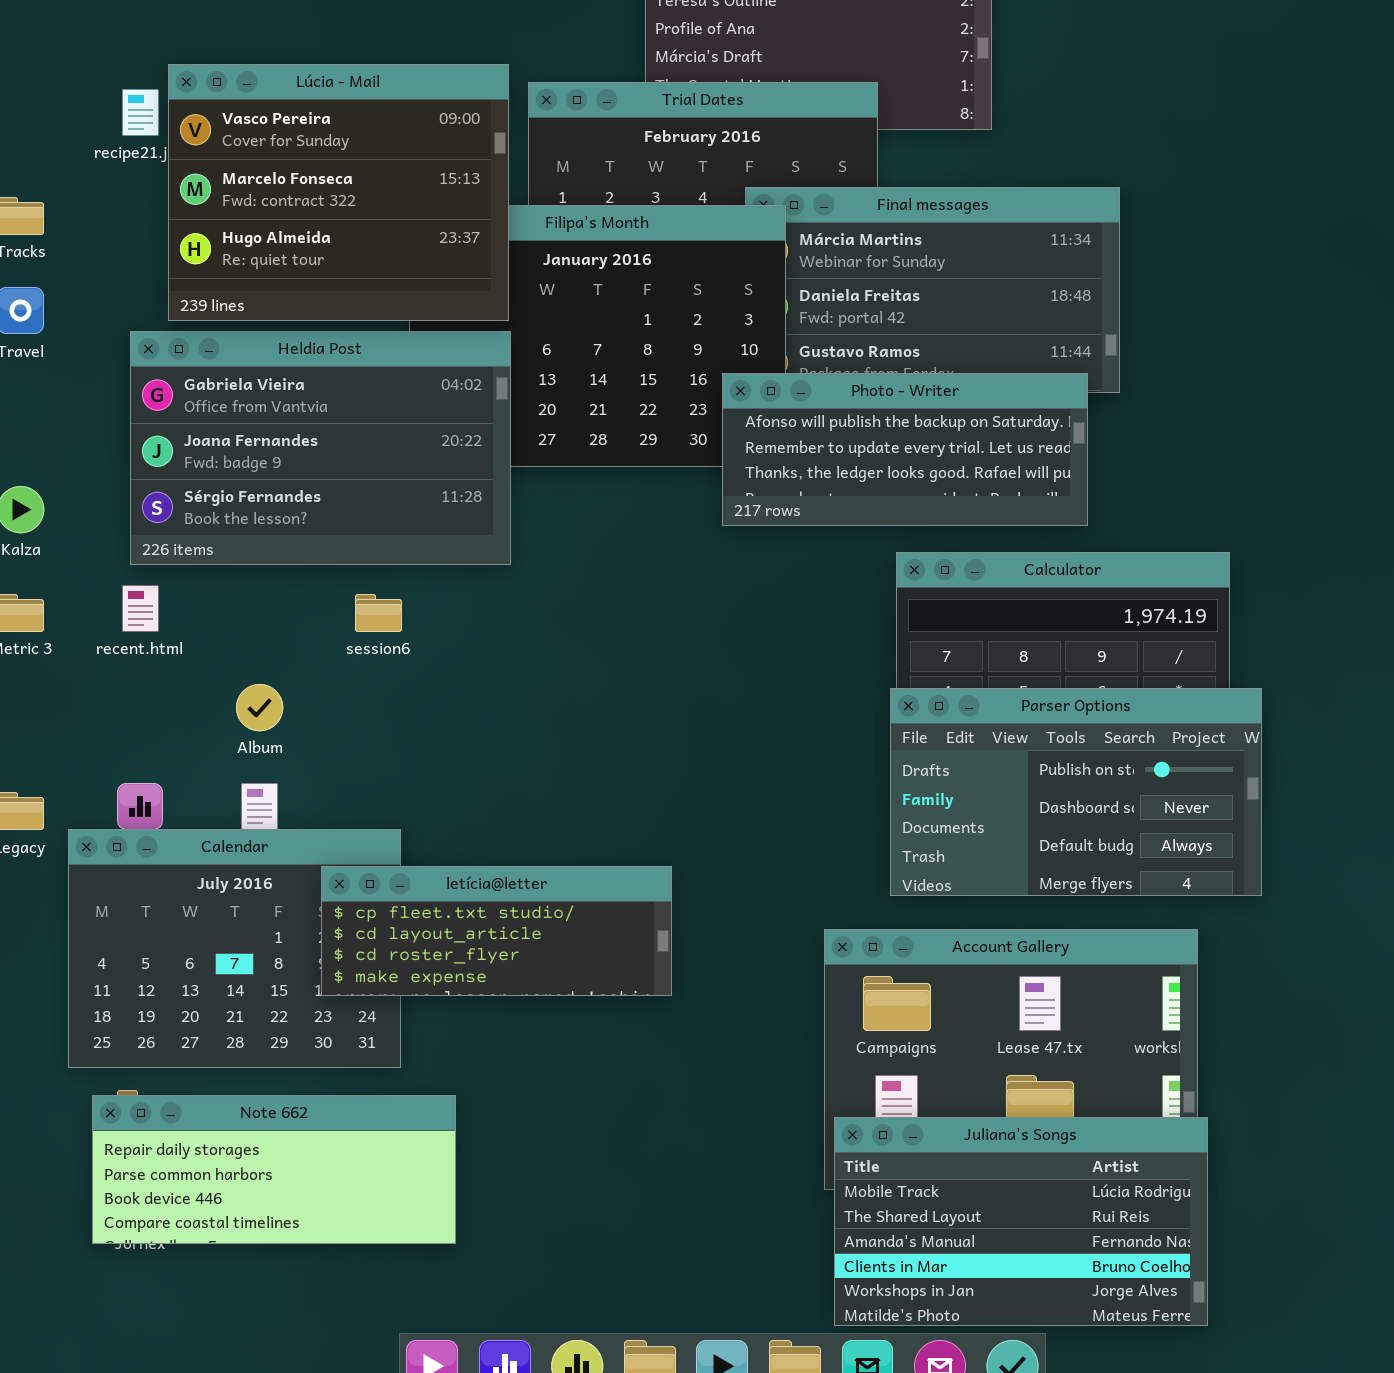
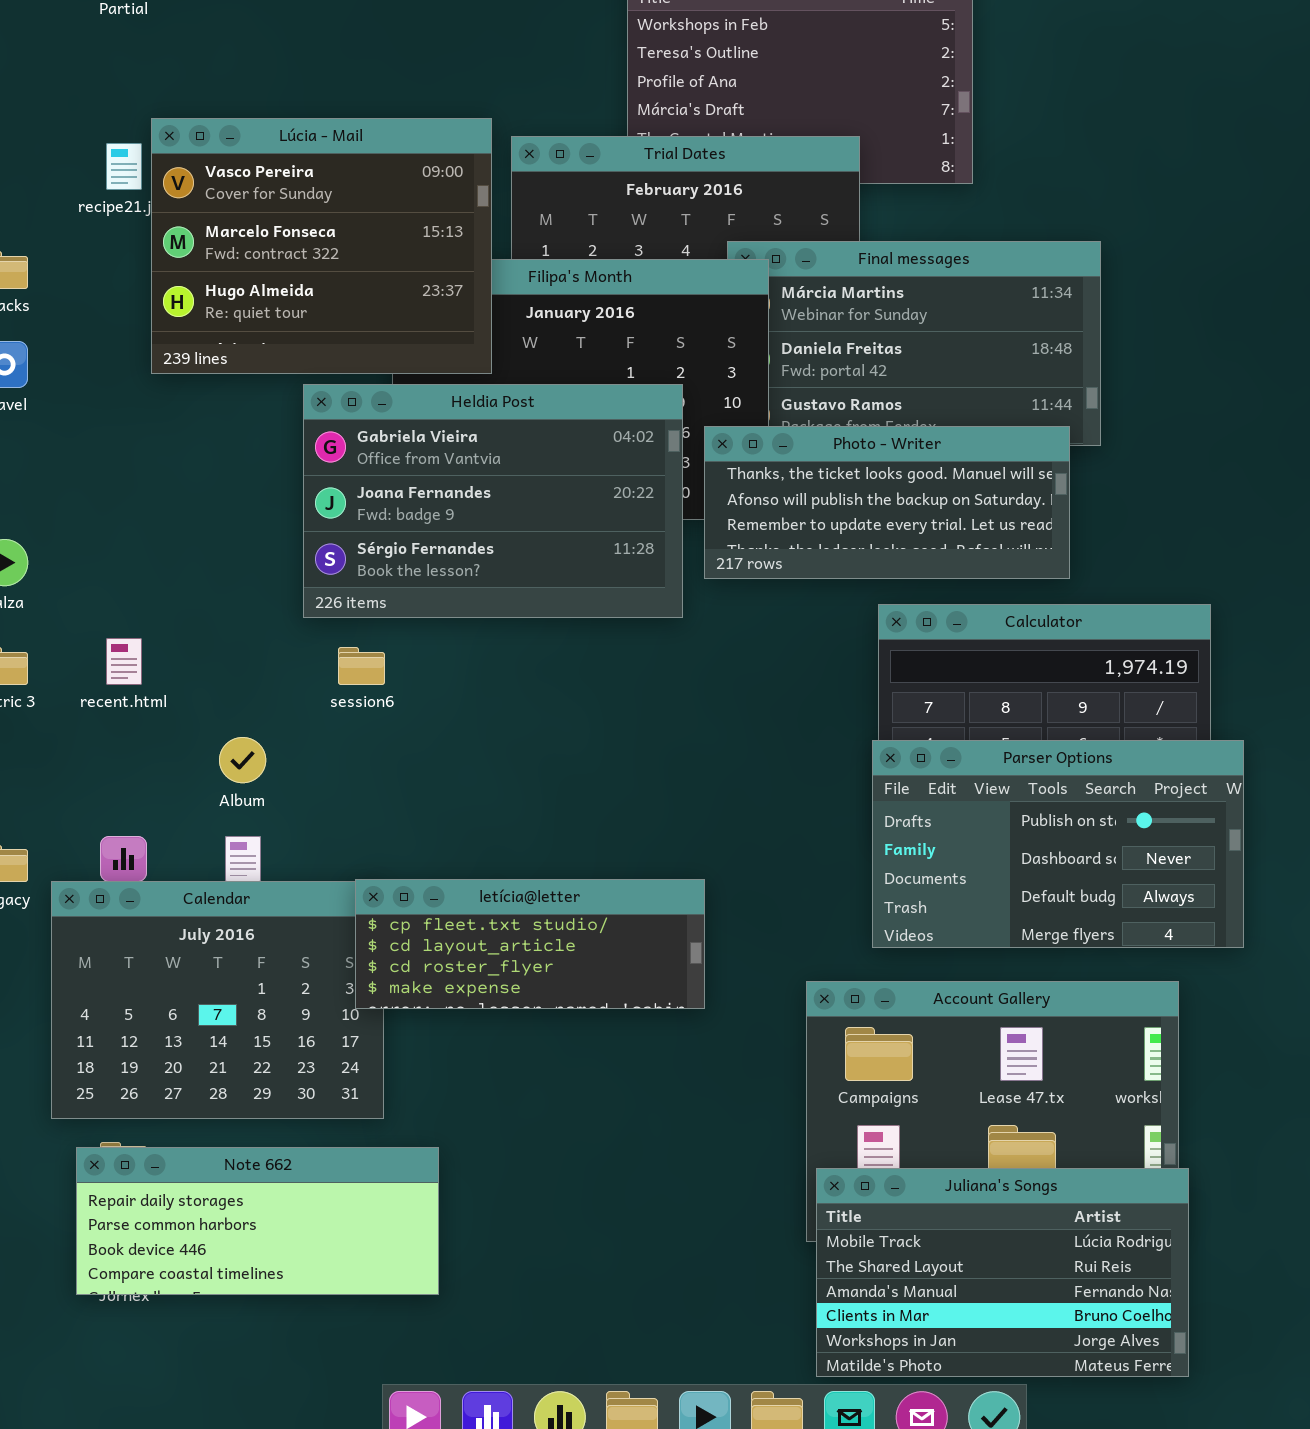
Heldia Post: [130,331,511,565] -> [303,384,683,618], moved
Photo - Writer: [722,373,1088,526] -> [704,426,1070,579], scrolled up 1 row
letícia@letter: [321,866,672,996] -> [355,879,705,1009], moved

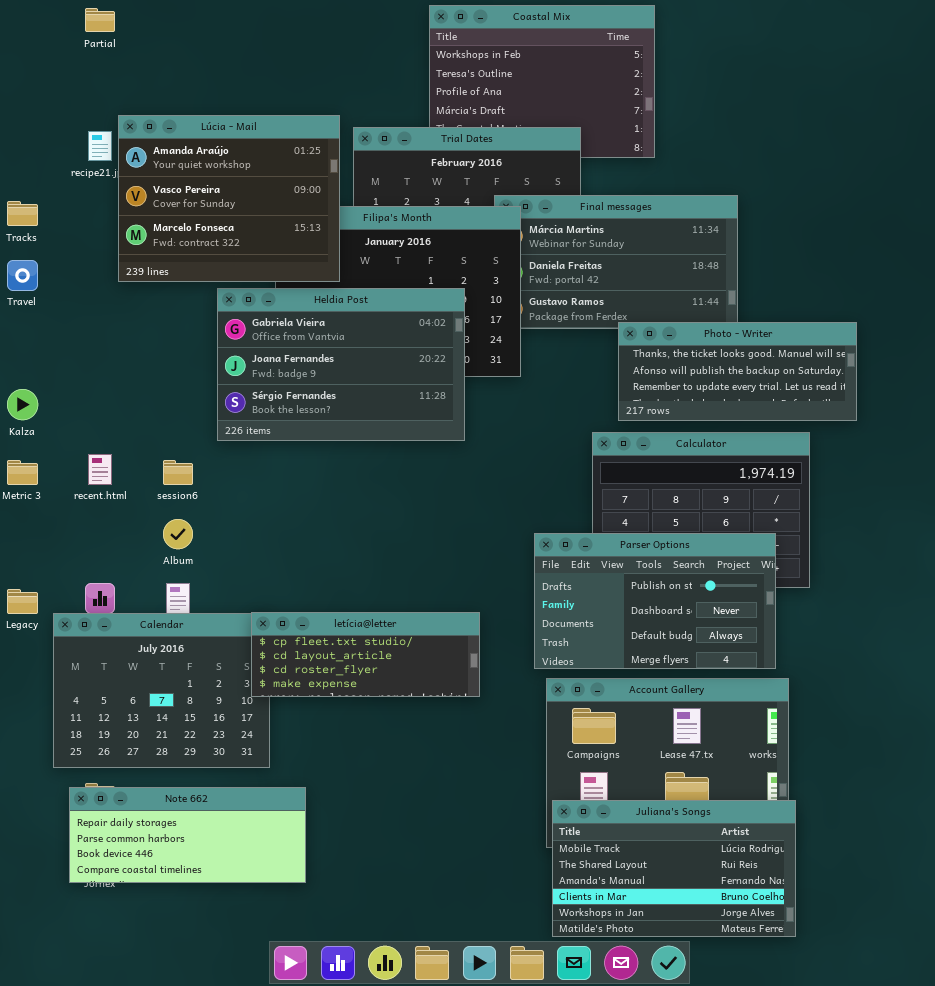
Lúcia - Mail: [151,118,492,374] -> [118,115,340,282], scrolled up 1 row
Photo - Writer: [704,426,1070,579] -> [618,322,857,421], moved
session6: [338,647,385,685] -> [163,460,193,485], moved
Parser Options: [872,740,1244,948] -> [534,533,776,669], moved

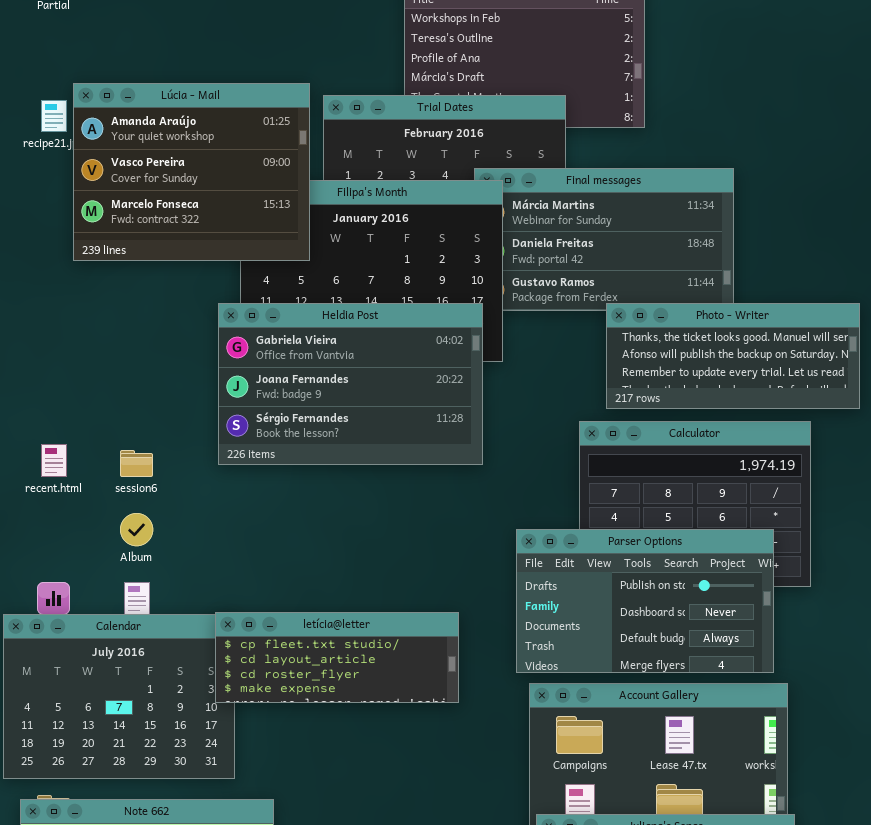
Heldia Post: [217,288,465,441] -> [218,303,483,465], moved

